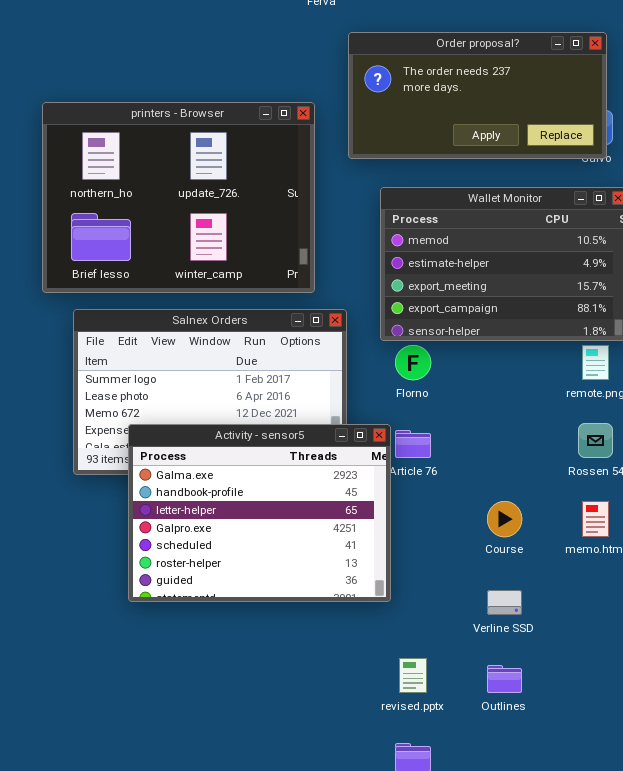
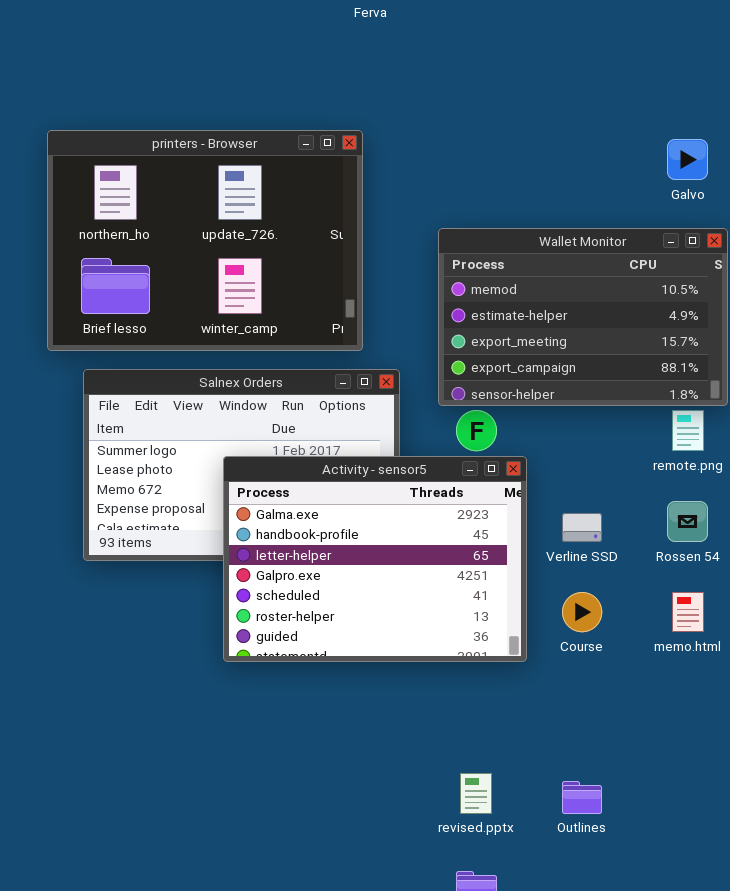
Order proposal?: [348,32,607,159] -> none, closed
Activity - sensor5: [128,424,391,602] -> [223,456,527,662], moved
Verline SSD: [487,590,522,615] -> [562,513,602,542], moved

